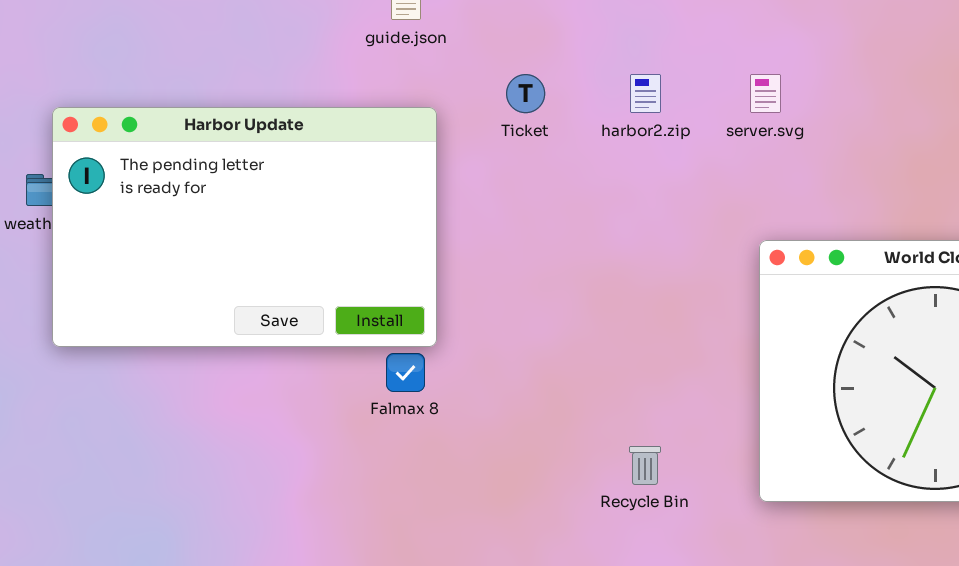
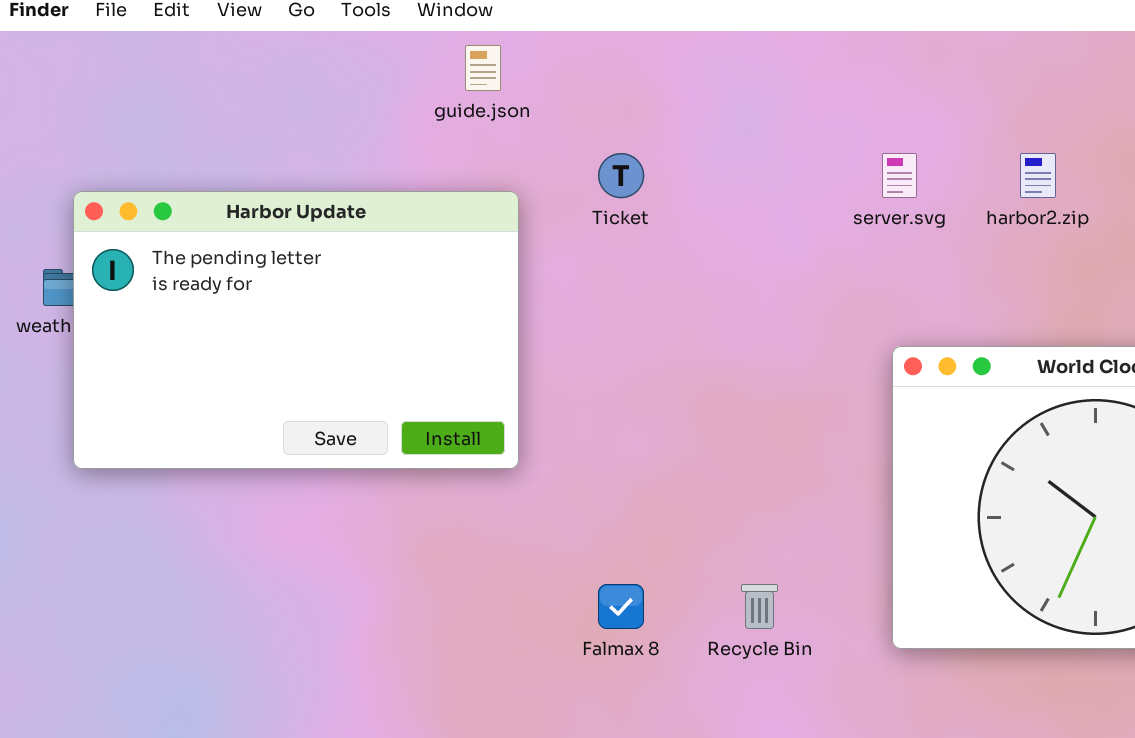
harbor2.zip: [630,74,661,113] -> [1020,153,1056,198], moved
Falmax 8: [386,353,425,392] -> [598,584,644,629], moved

